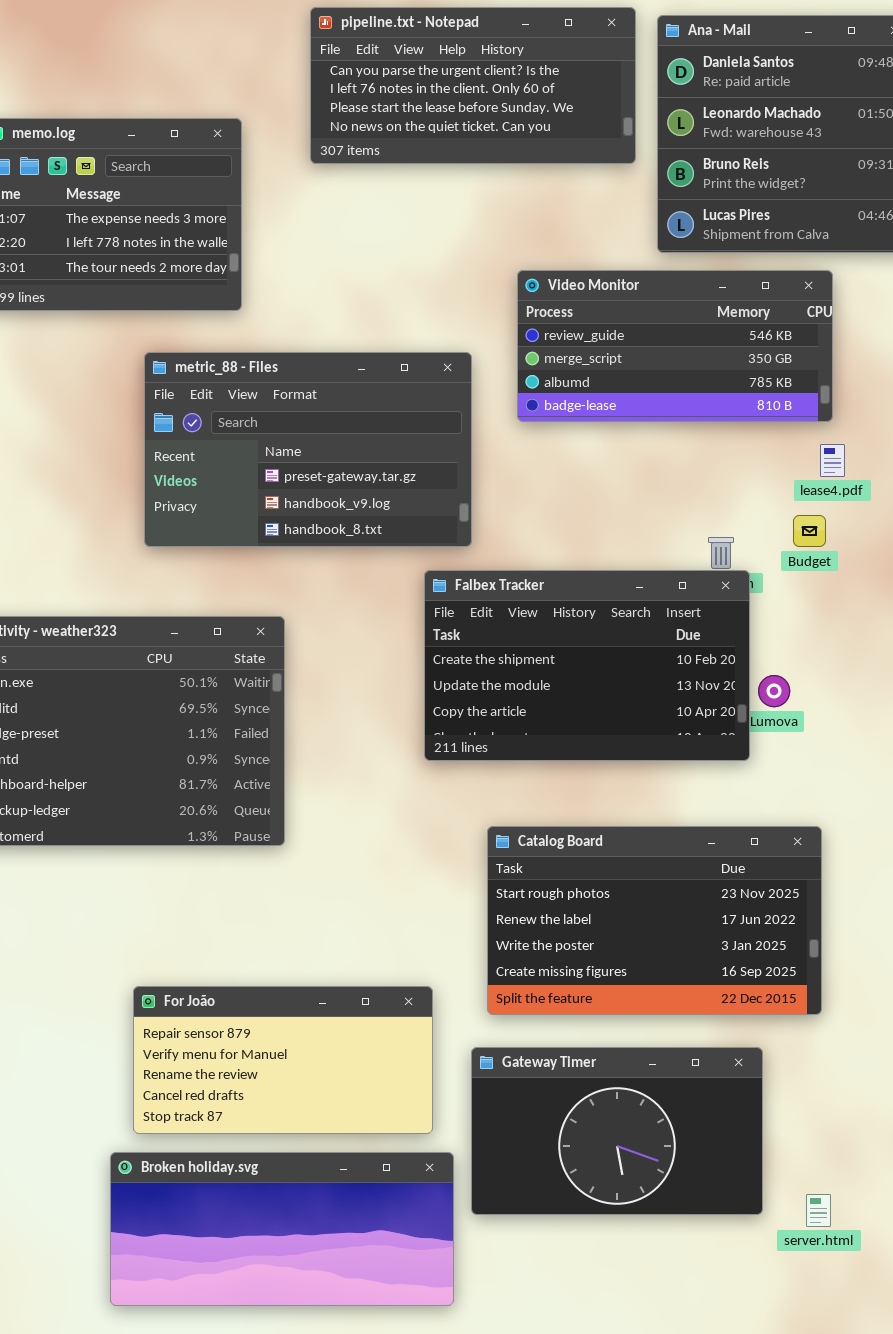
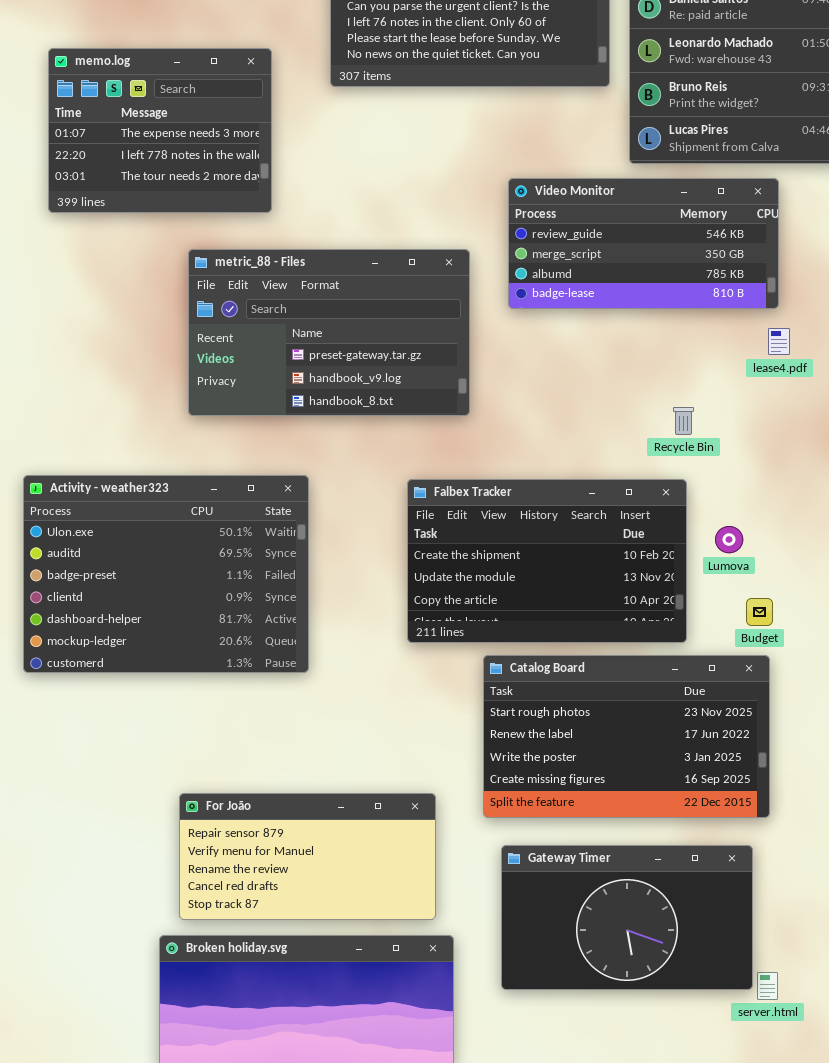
Budget: [793,515,826,547] -> [746,598,773,626], moved
Falbex Tracker: [424,570,750,761] -> [407,479,687,643], moved
Gateway Timer: [471,1047,763,1215] -> [501,845,753,990], moved

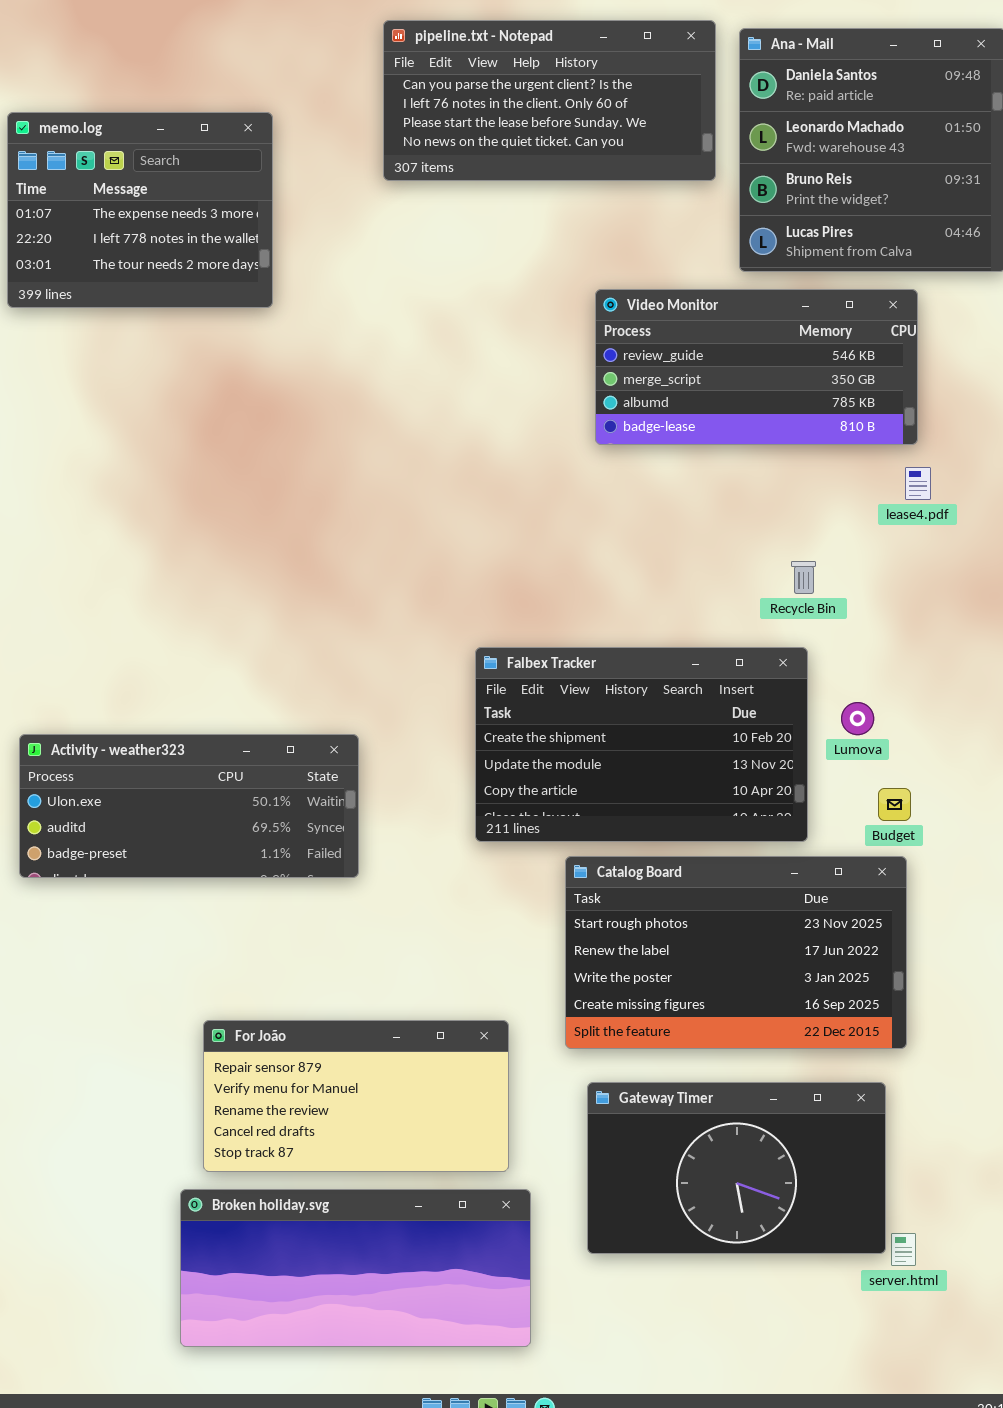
memo.log: [48,48,272,213] -> [7,112,273,308], moved
metric_88 - Files: [188,249,470,416] -> none, closed
Activity - weather323: [23,475,309,673] -> [19,734,359,878], resized

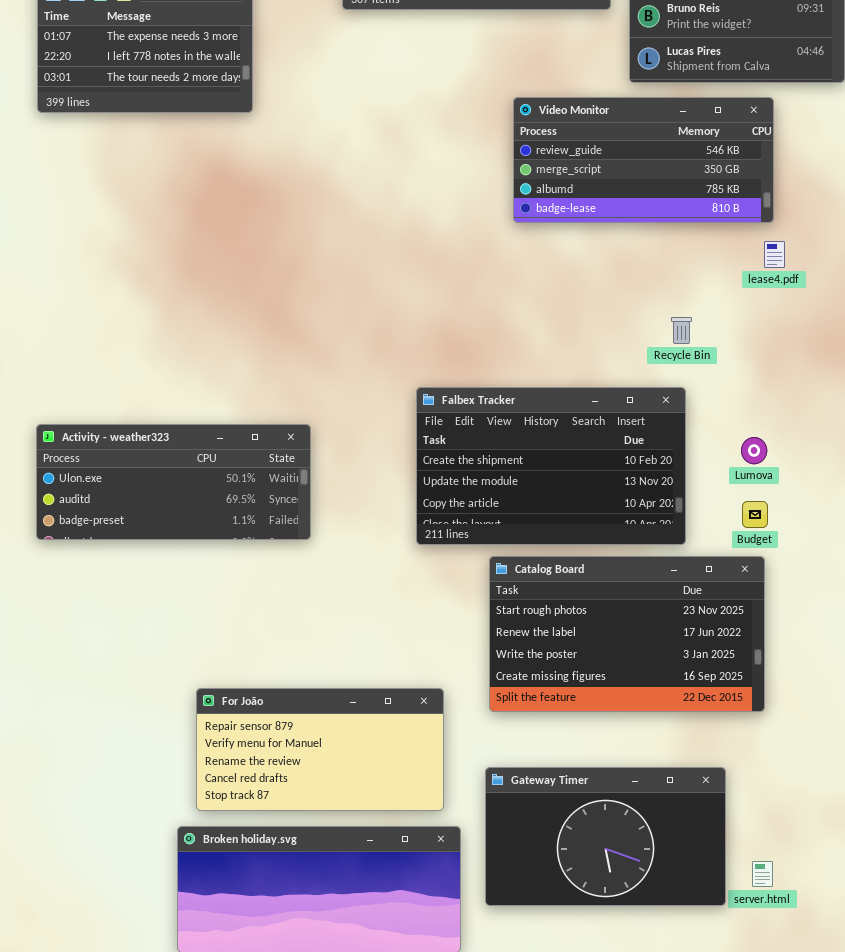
Lumova: [841,702,874,735] -> [741,437,767,464], moved
Activity - weather323: [19,734,359,878] -> [36,424,311,540], moved
Gateway Timer: [587,1082,886,1254] -> [485,767,726,906], moved

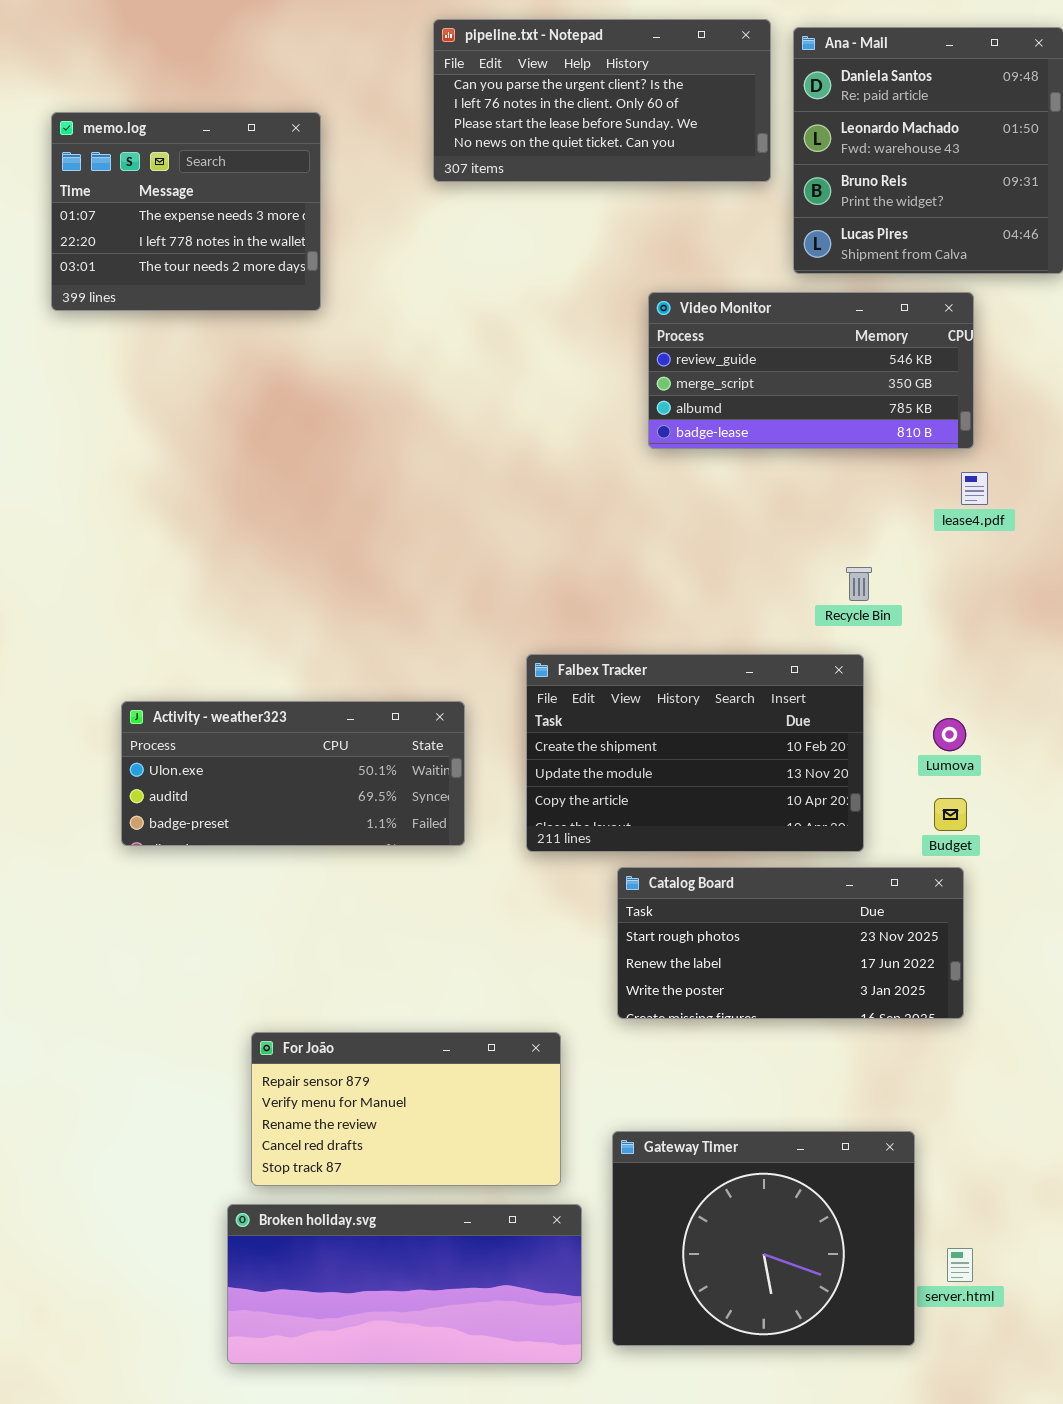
Activity - weather323: [36,424,311,540] -> [121,701,465,846], moved
Catalog Board: [489,556,765,712] -> [617,867,964,1019], resized
Gateway Timer: [485,767,726,906] -> [612,1131,915,1346], resized

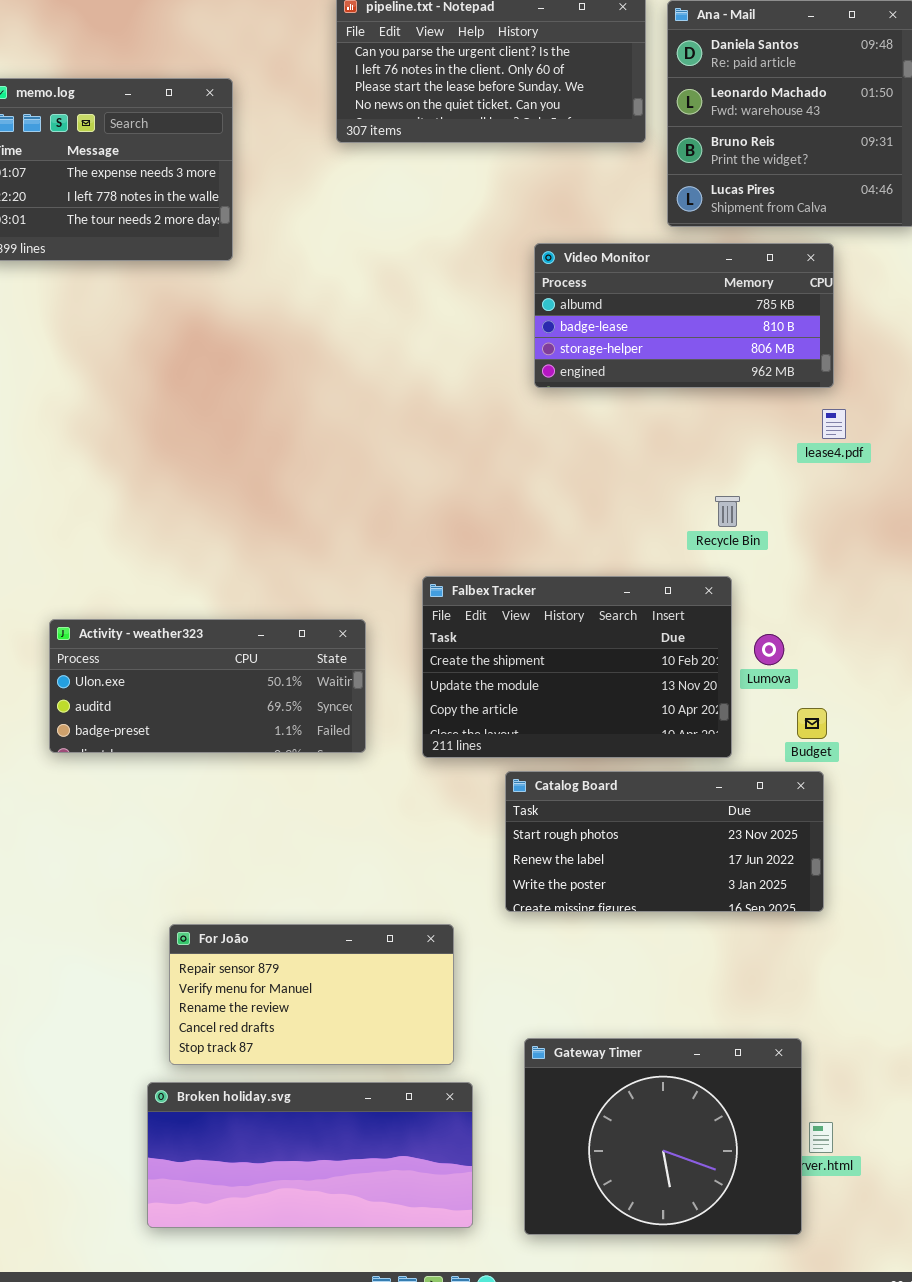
Video Monitor: [648,292,974,449] -> [534,243,834,388], scrolled down 2 rows
Lumova: [933,718,966,751] -> [754,634,784,665], moved
Gateway Timer: [612,1131,915,1346] -> [524,1038,802,1235], moved

